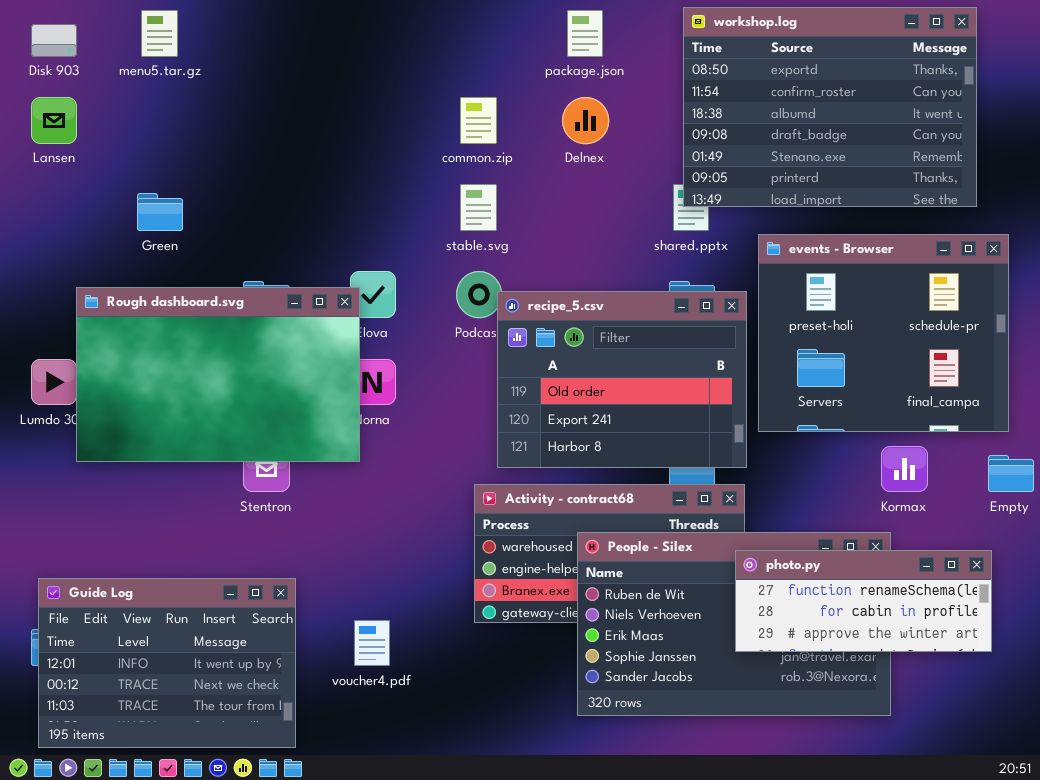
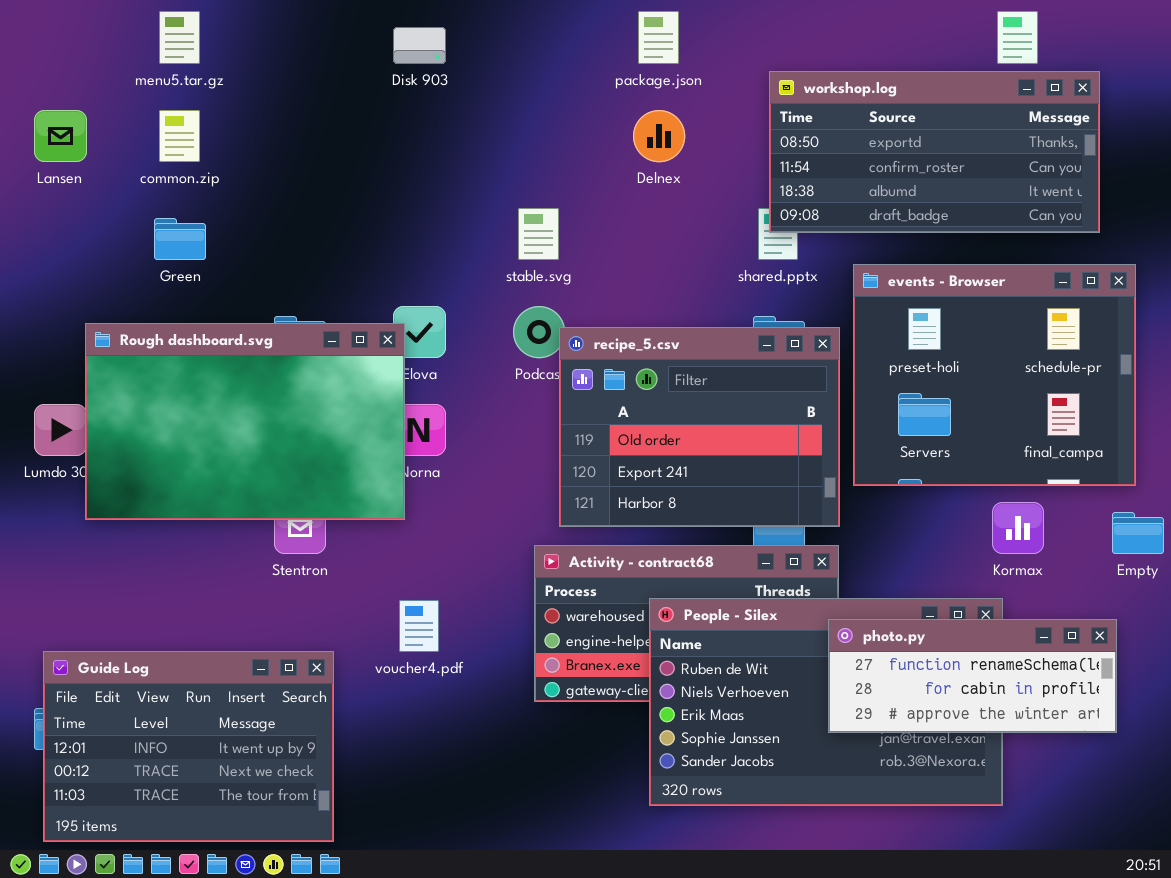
workshop.log: [683,7,977,207] -> [769,71,1100,233], resized
Disk 903: [31,24,77,57] -> [393,27,446,64], moved
common.zip: [460,97,497,144] -> [159,110,200,162], moved
voucher4.pdf: [354,620,390,666] -> [399,600,439,652], moved

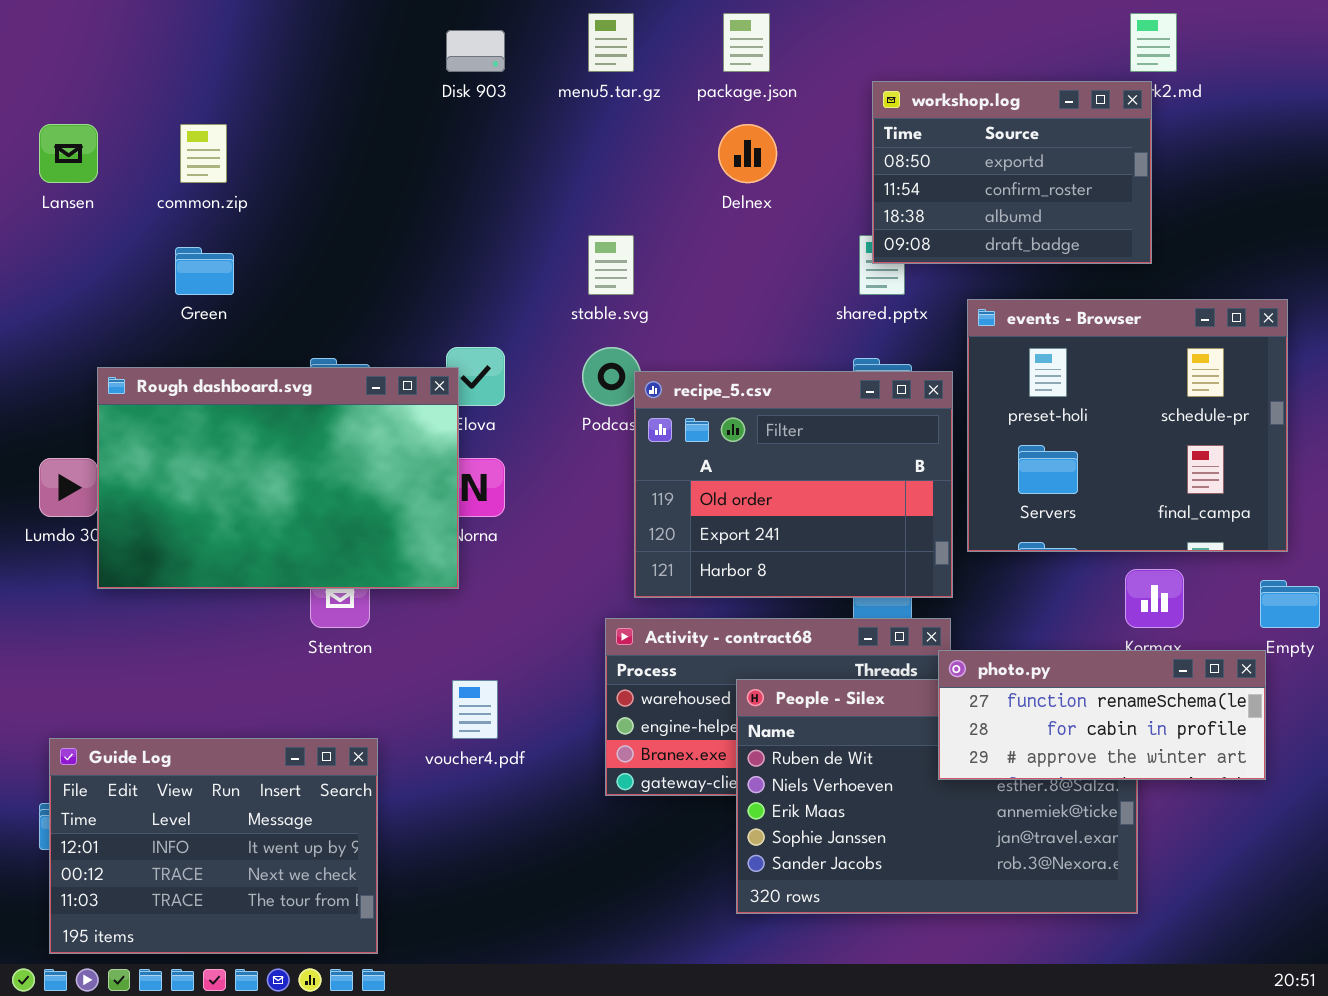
menu5.tar.gz: [159,11,200,64] -> [588,13,634,72], moved
workshop.log: [769,71,1100,233] -> [872,81,1152,264], resized
photo.py: [828,619,1117,733] -> [938,650,1266,780], moved

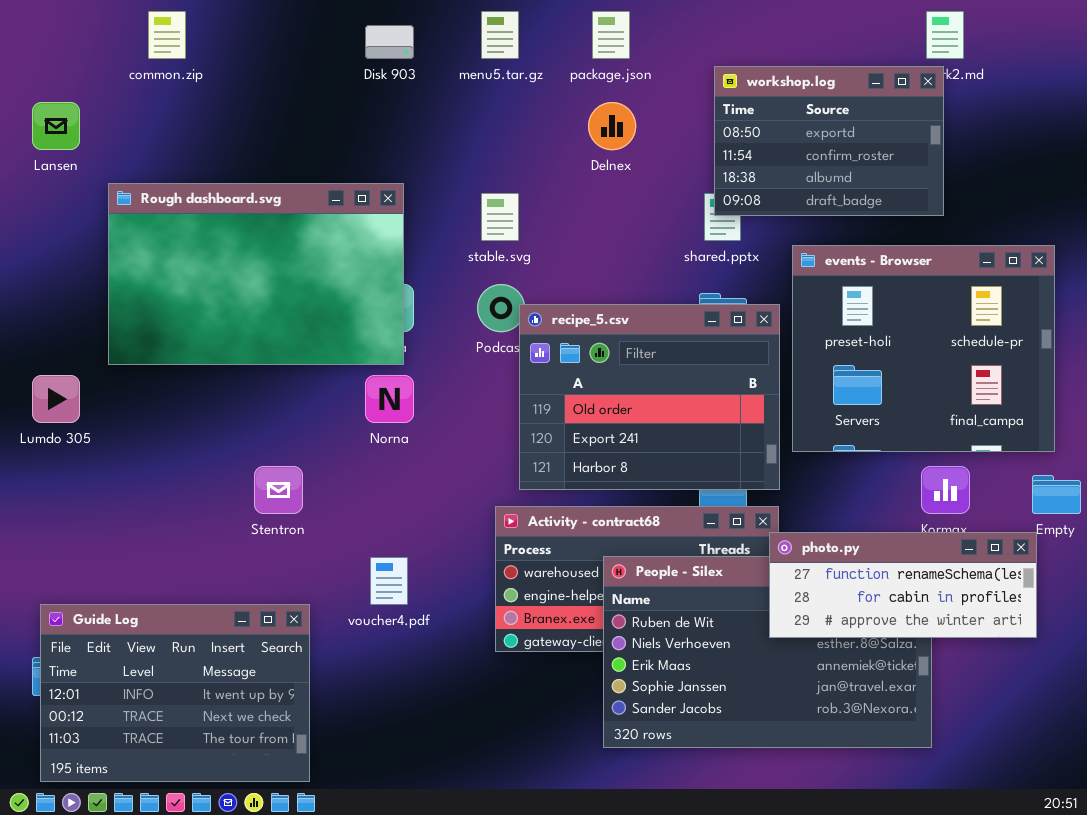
common.zip: [180,124,227,183] -> [148,11,186,59], moved
Rough dashboard.svg: [97,367,459,589] -> [108,183,404,365], moved

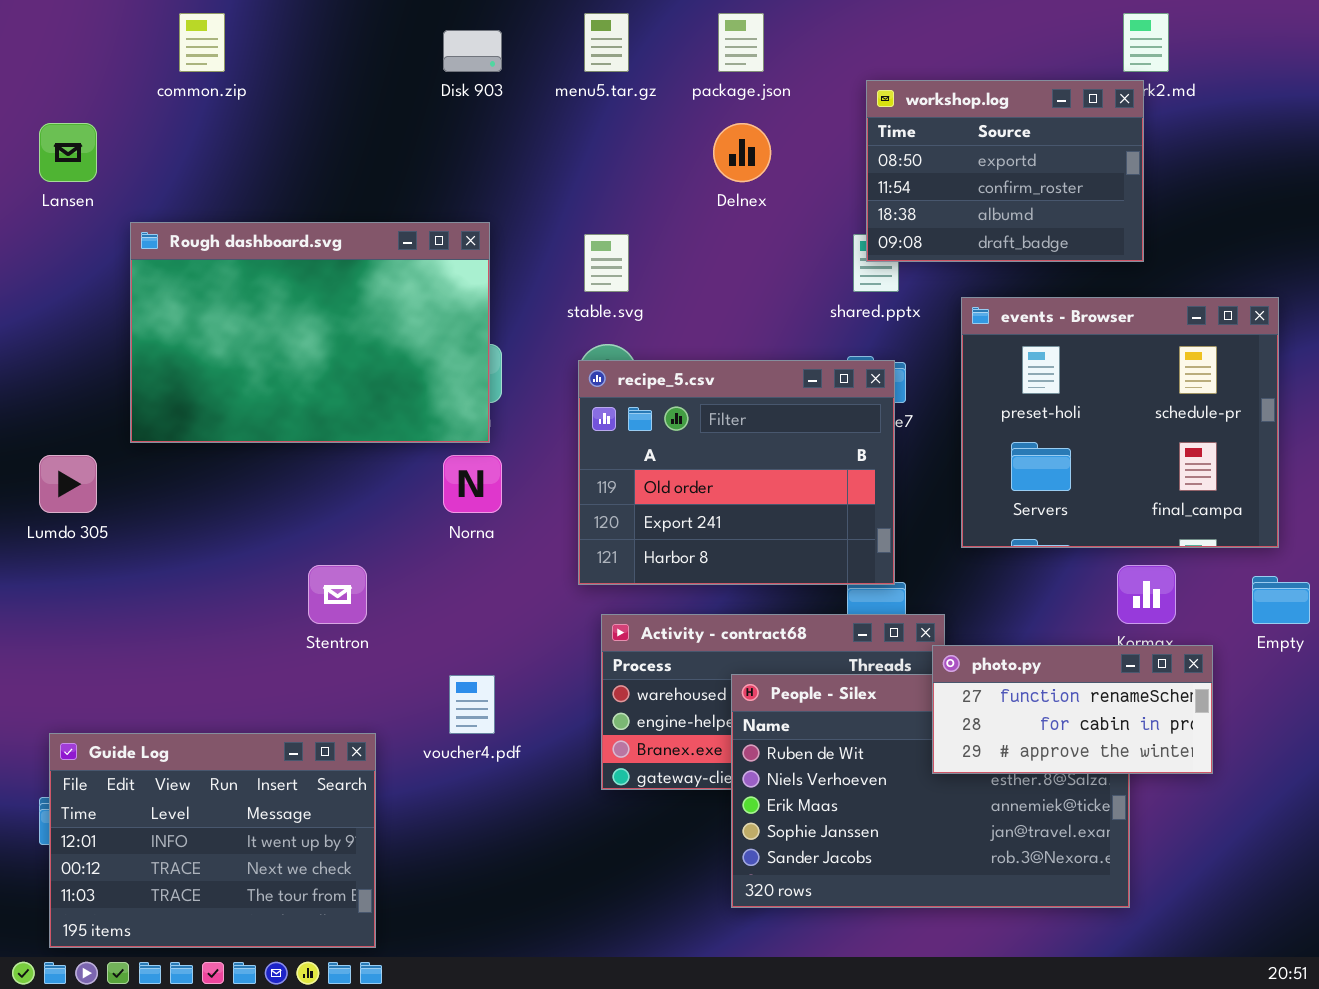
recipe_5.csv: [519,304,780,490] -> [578,360,895,585], moved
photo.py: [769,532,1037,638] -> [932,645,1213,774], resized

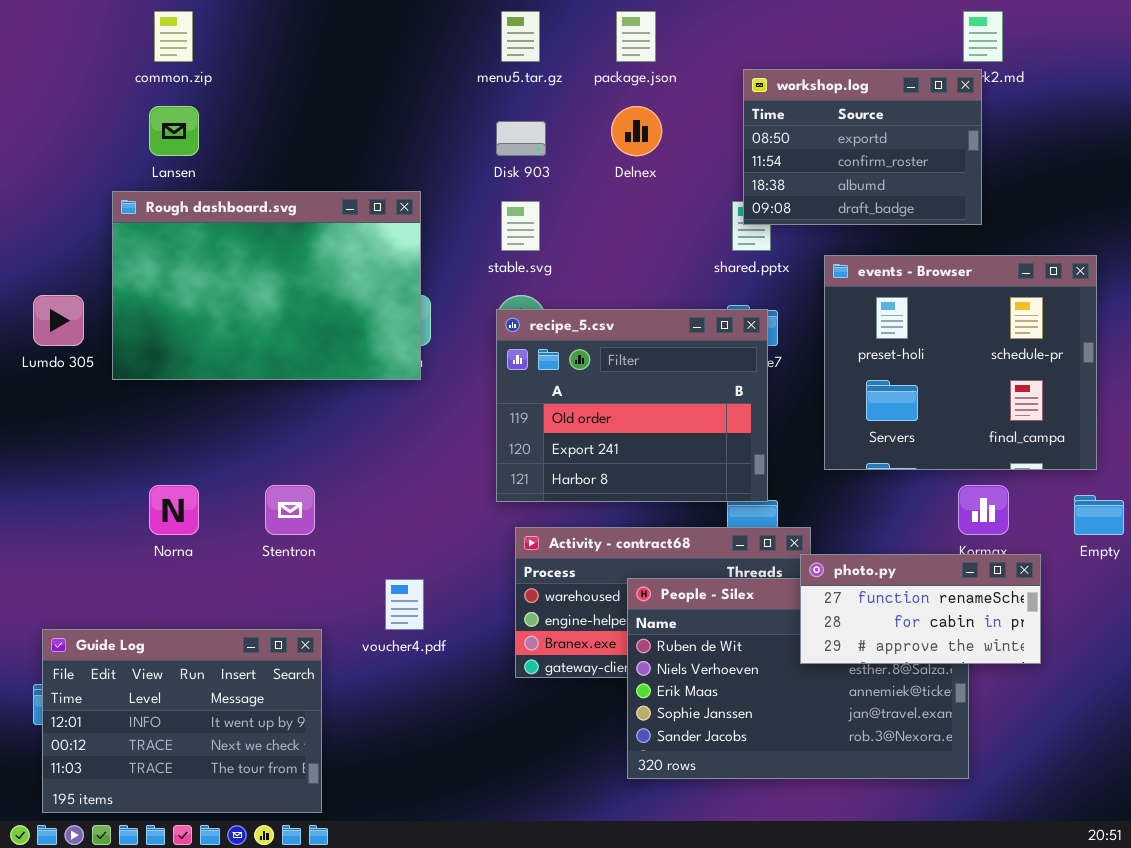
Disk 903: [443,30,502,72] -> [496,121,546,156], moved
Lansen: [39,123,97,182] -> [149,106,199,156], moved
Lumdo 305: [39,455,97,513] -> [33,295,84,346], moved
Norna: [443,455,502,513] -> [149,485,199,535], moved

